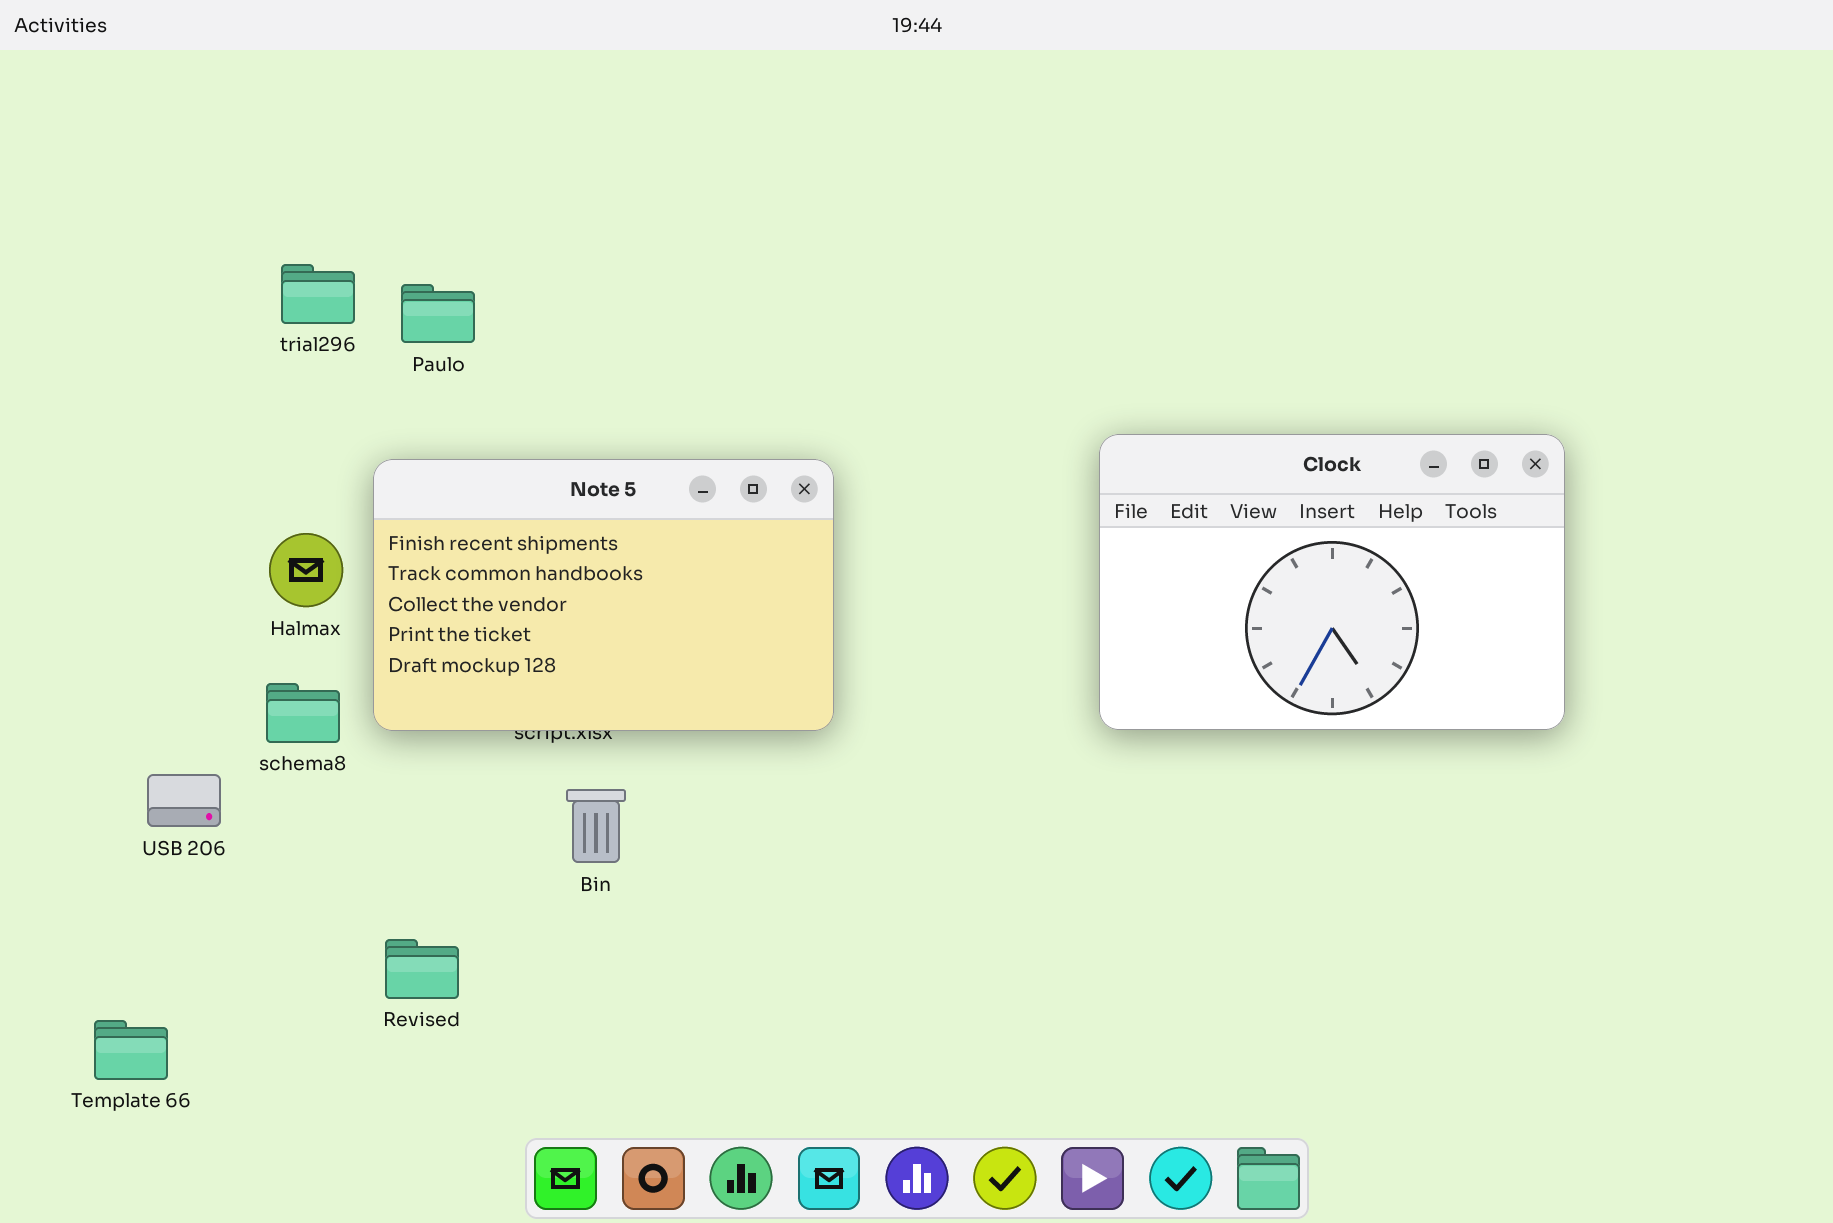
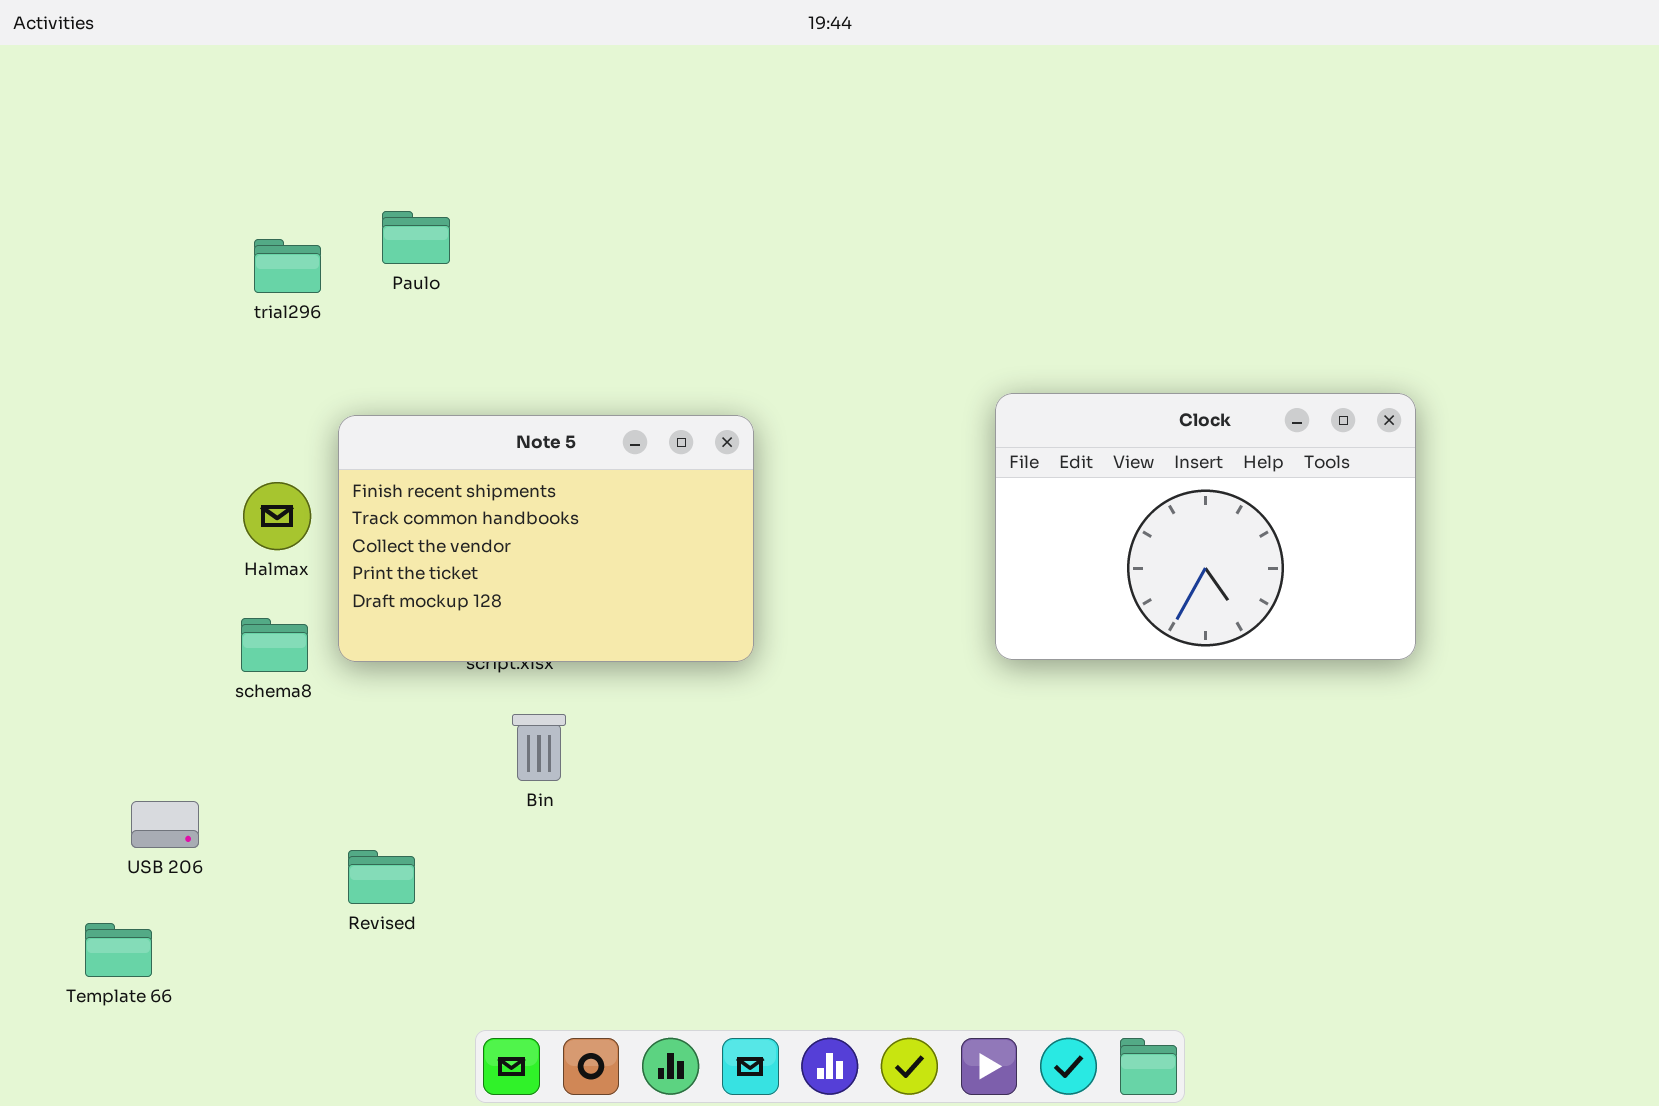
Paulo: [401,284,475,343] -> [382,211,450,264], moved
USB 206: [147,774,221,827] -> [131,801,199,848], moved

